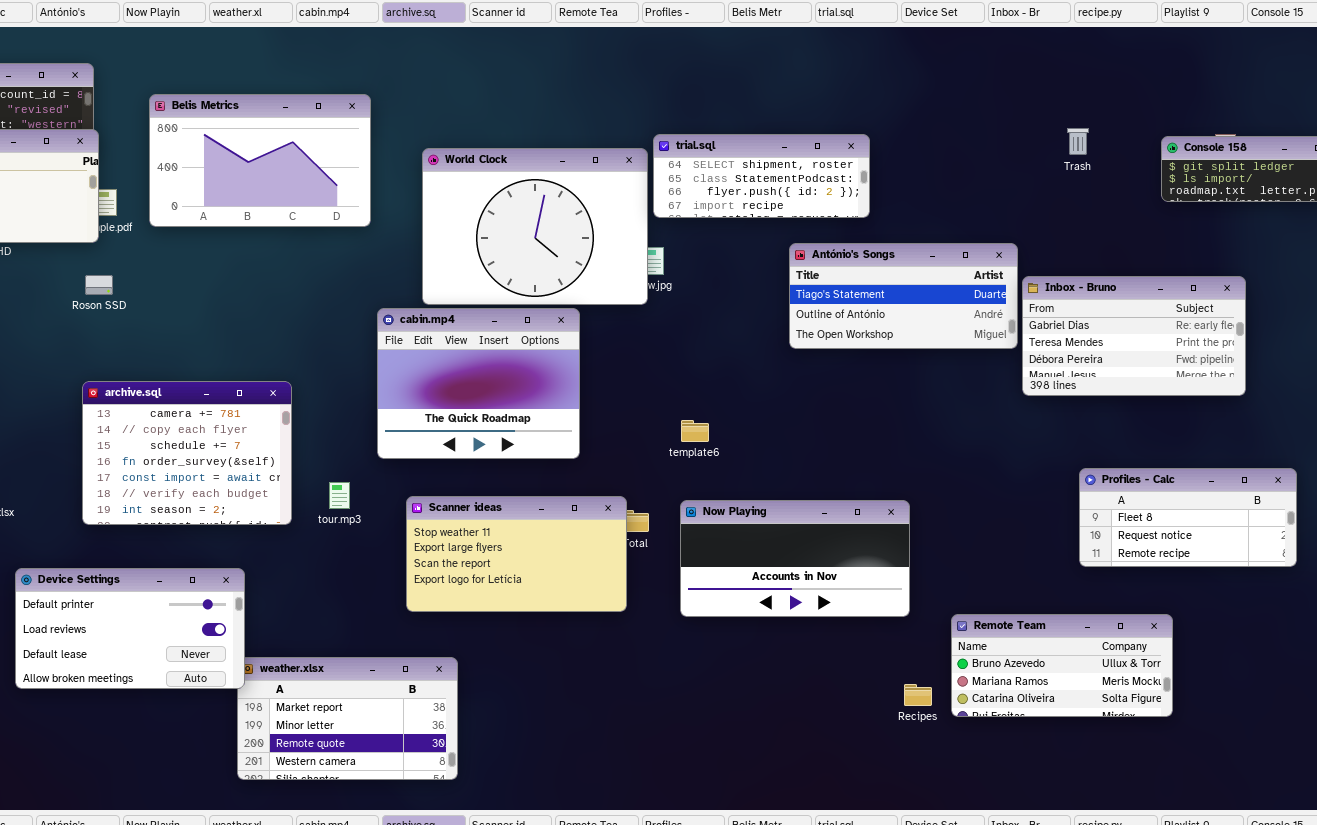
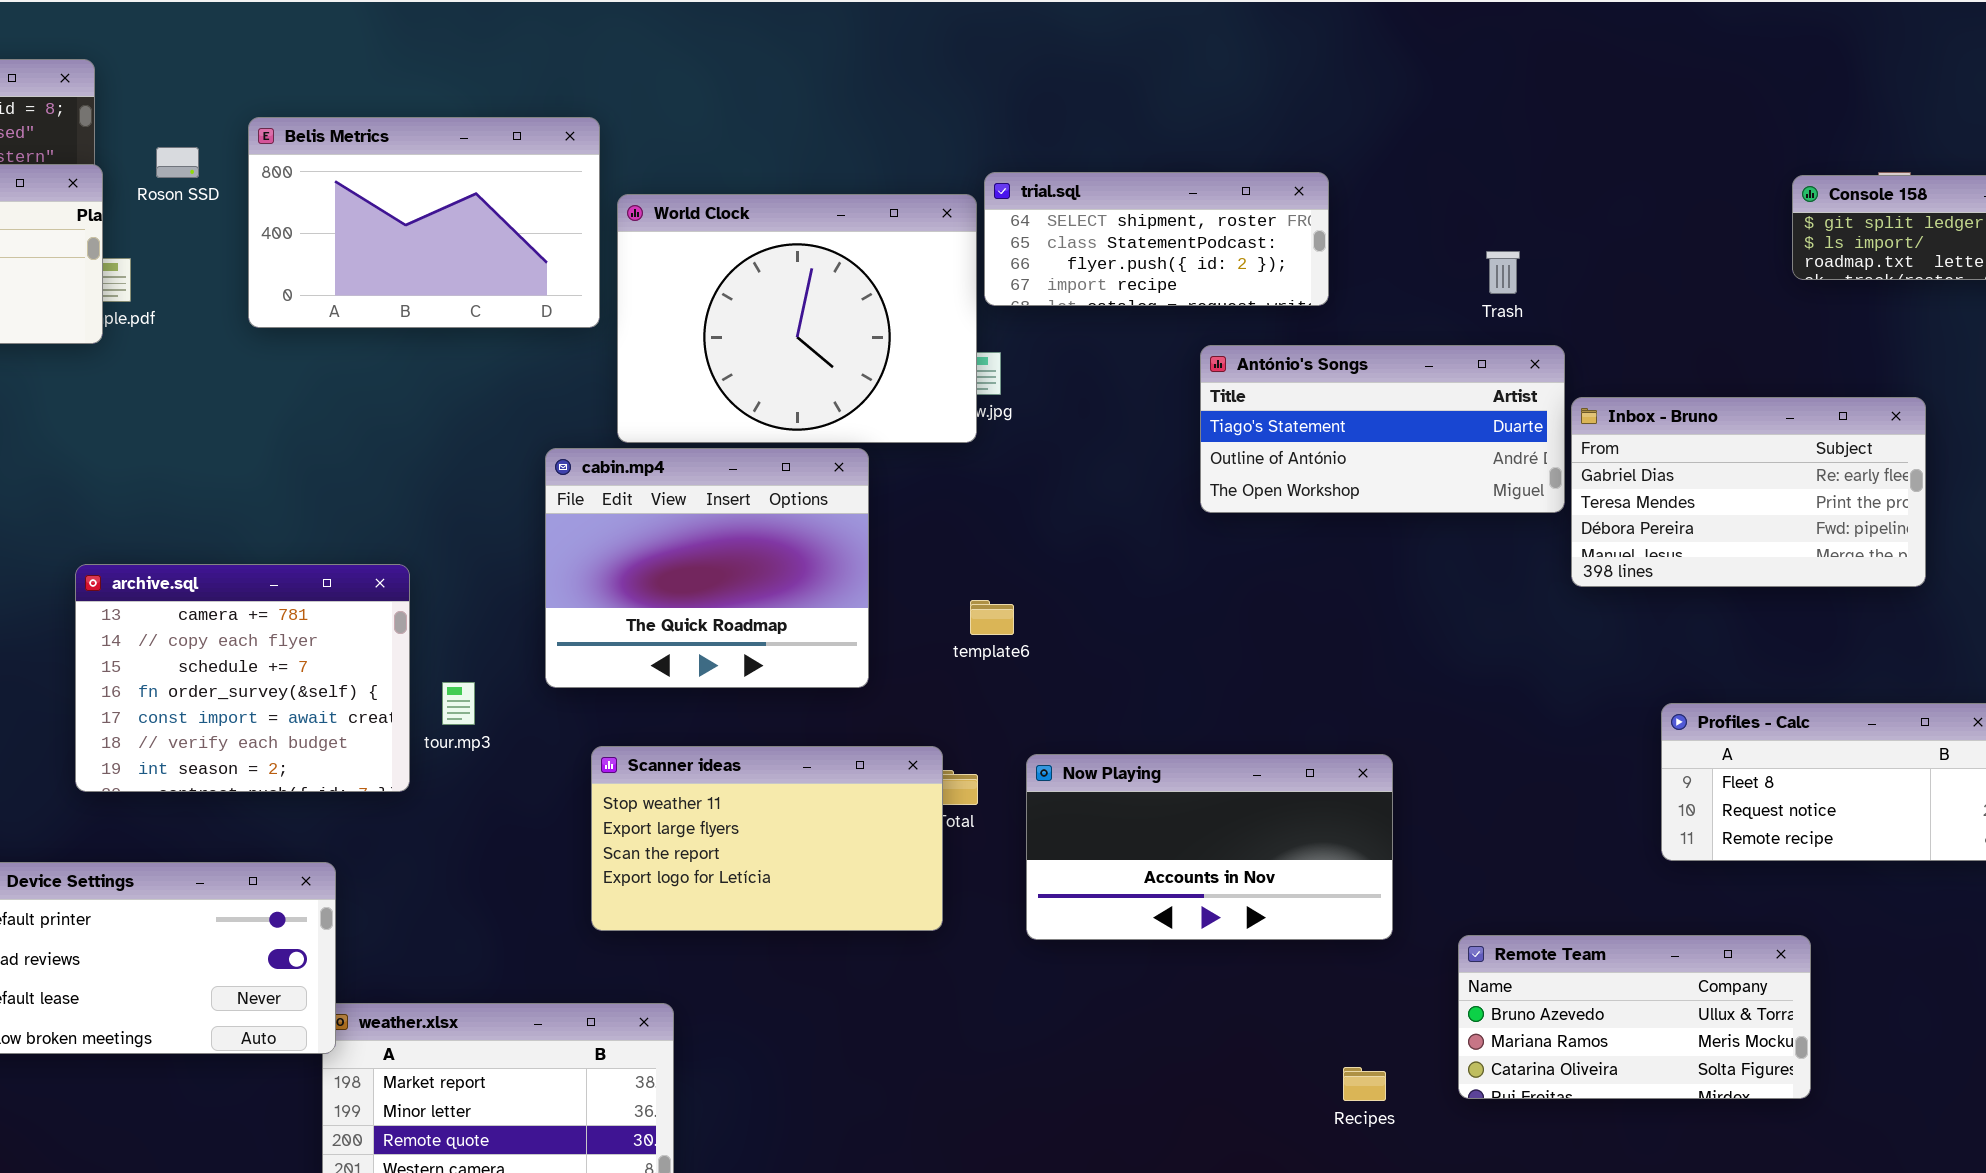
Belis Metrics: [149,94,371,227] -> [248,117,600,328], moved
Trash: [1067,128,1089,155] -> [1486,251,1520,294], moved
Roson SSD: [85,275,113,295] -> [156,147,199,178], moved
template6: [681,420,709,442] -> [970,600,1014,635], moved
tour.mp3: [329,482,350,509] -> [442,682,475,725], moved
Recipes: [904,684,932,706] -> [1343,1067,1386,1101], moved

